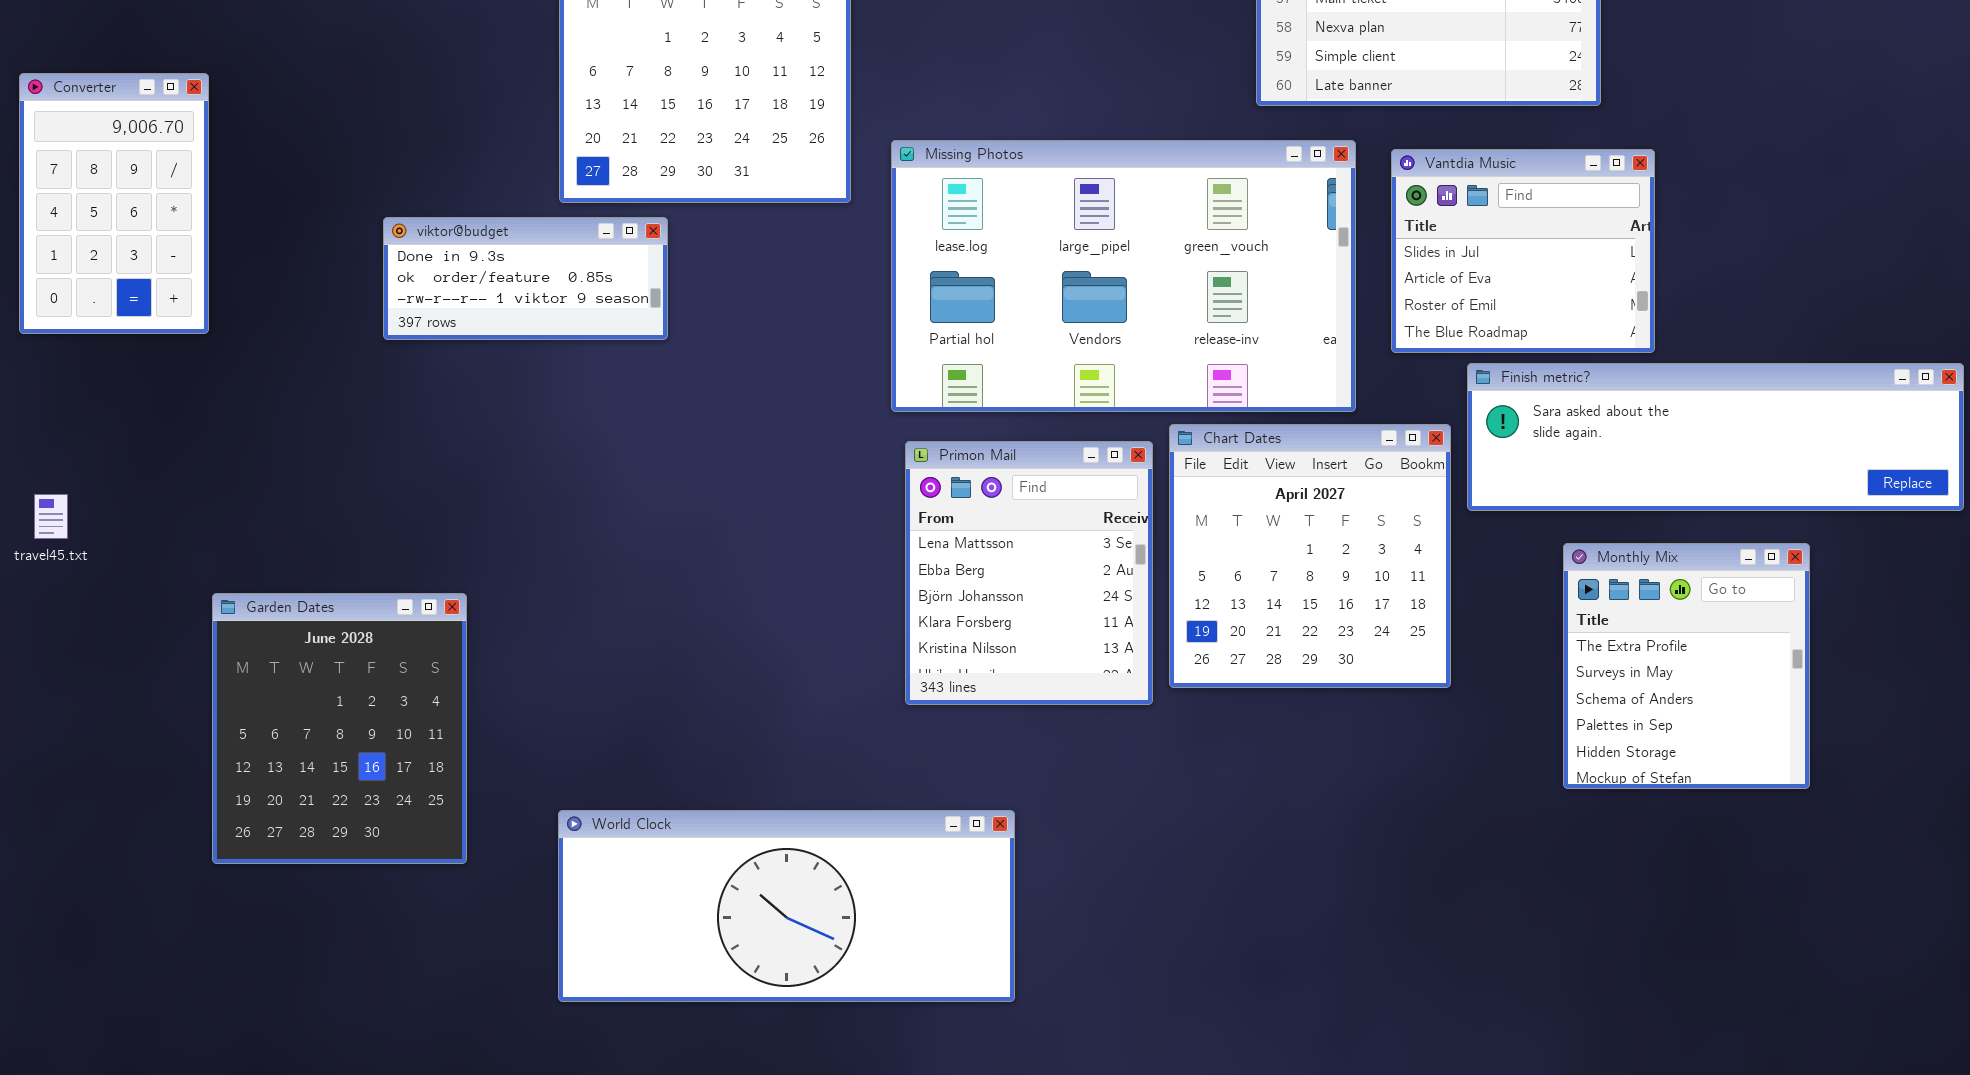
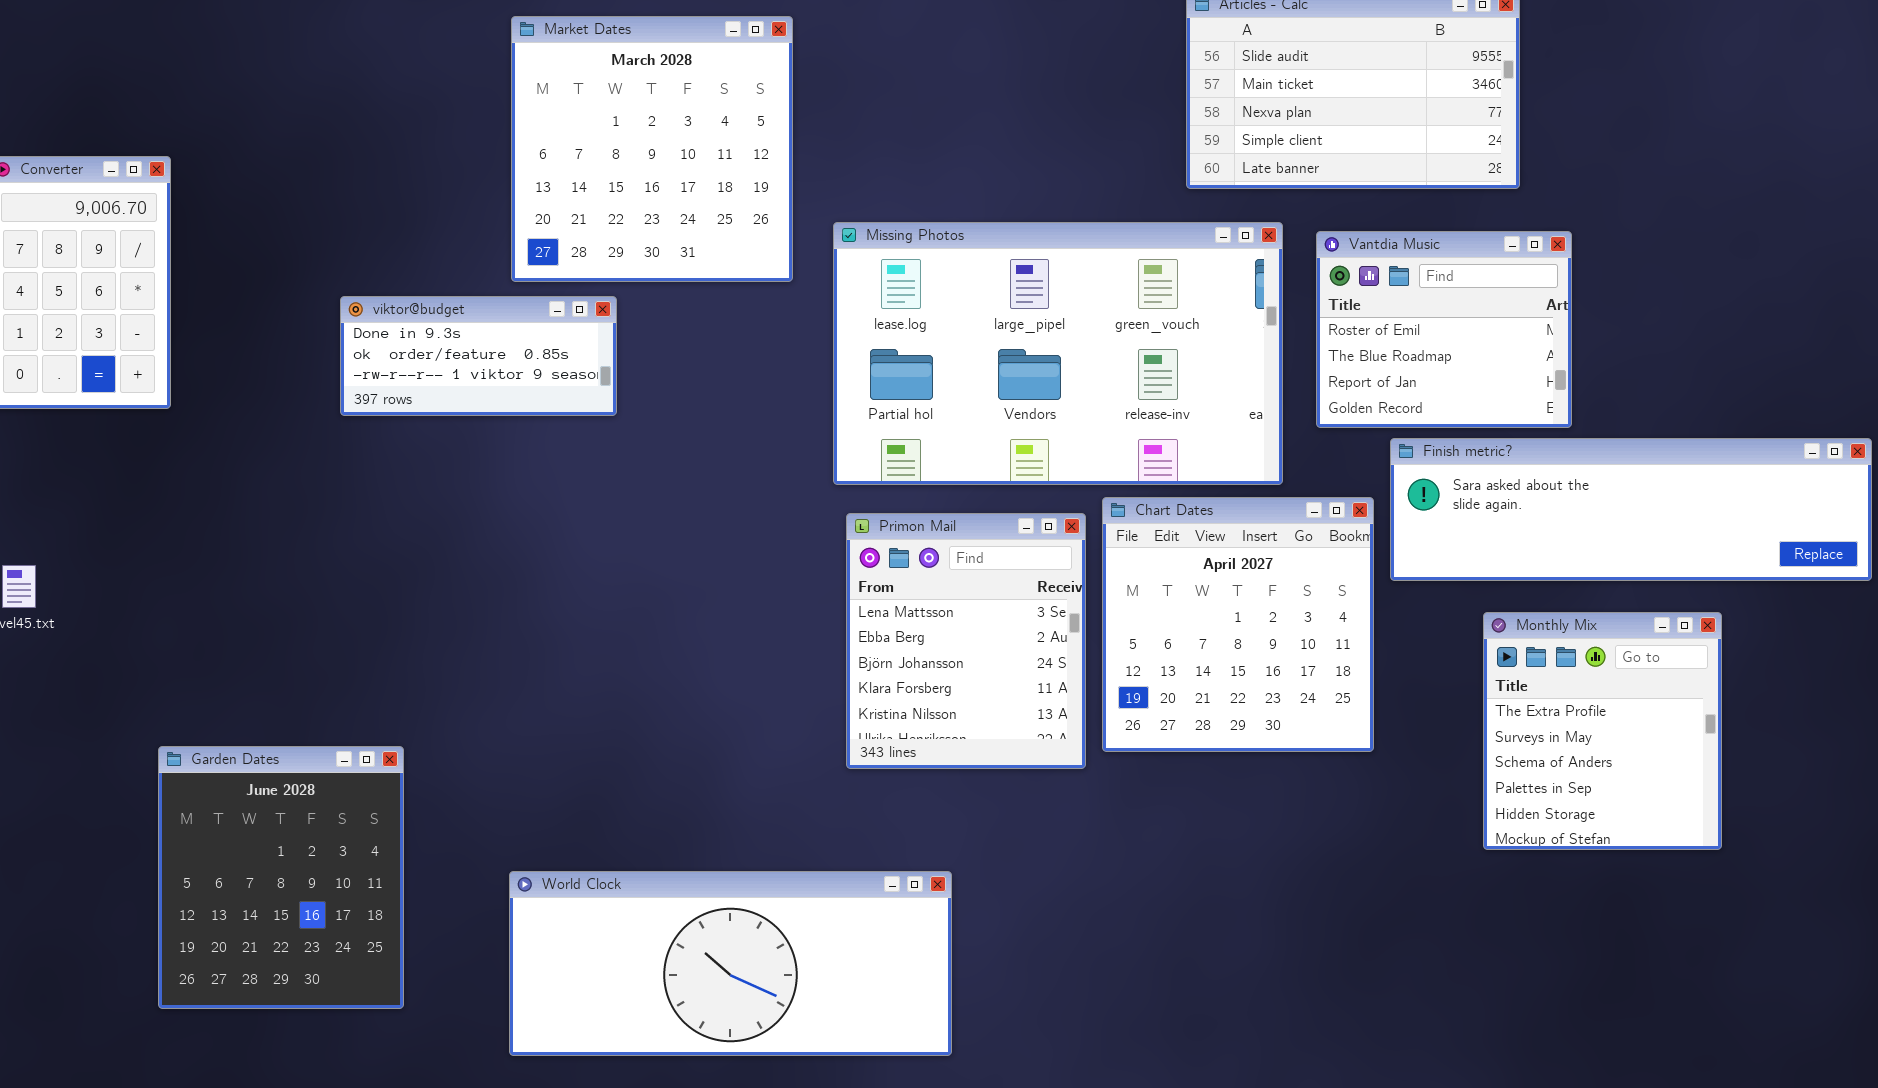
Vantdia Music: [1391,149,1655,353] -> [1316,231,1572,428], scrolled down 2 rows
Garden Dates: [212,593,467,864] -> [158,746,404,1009], moved

